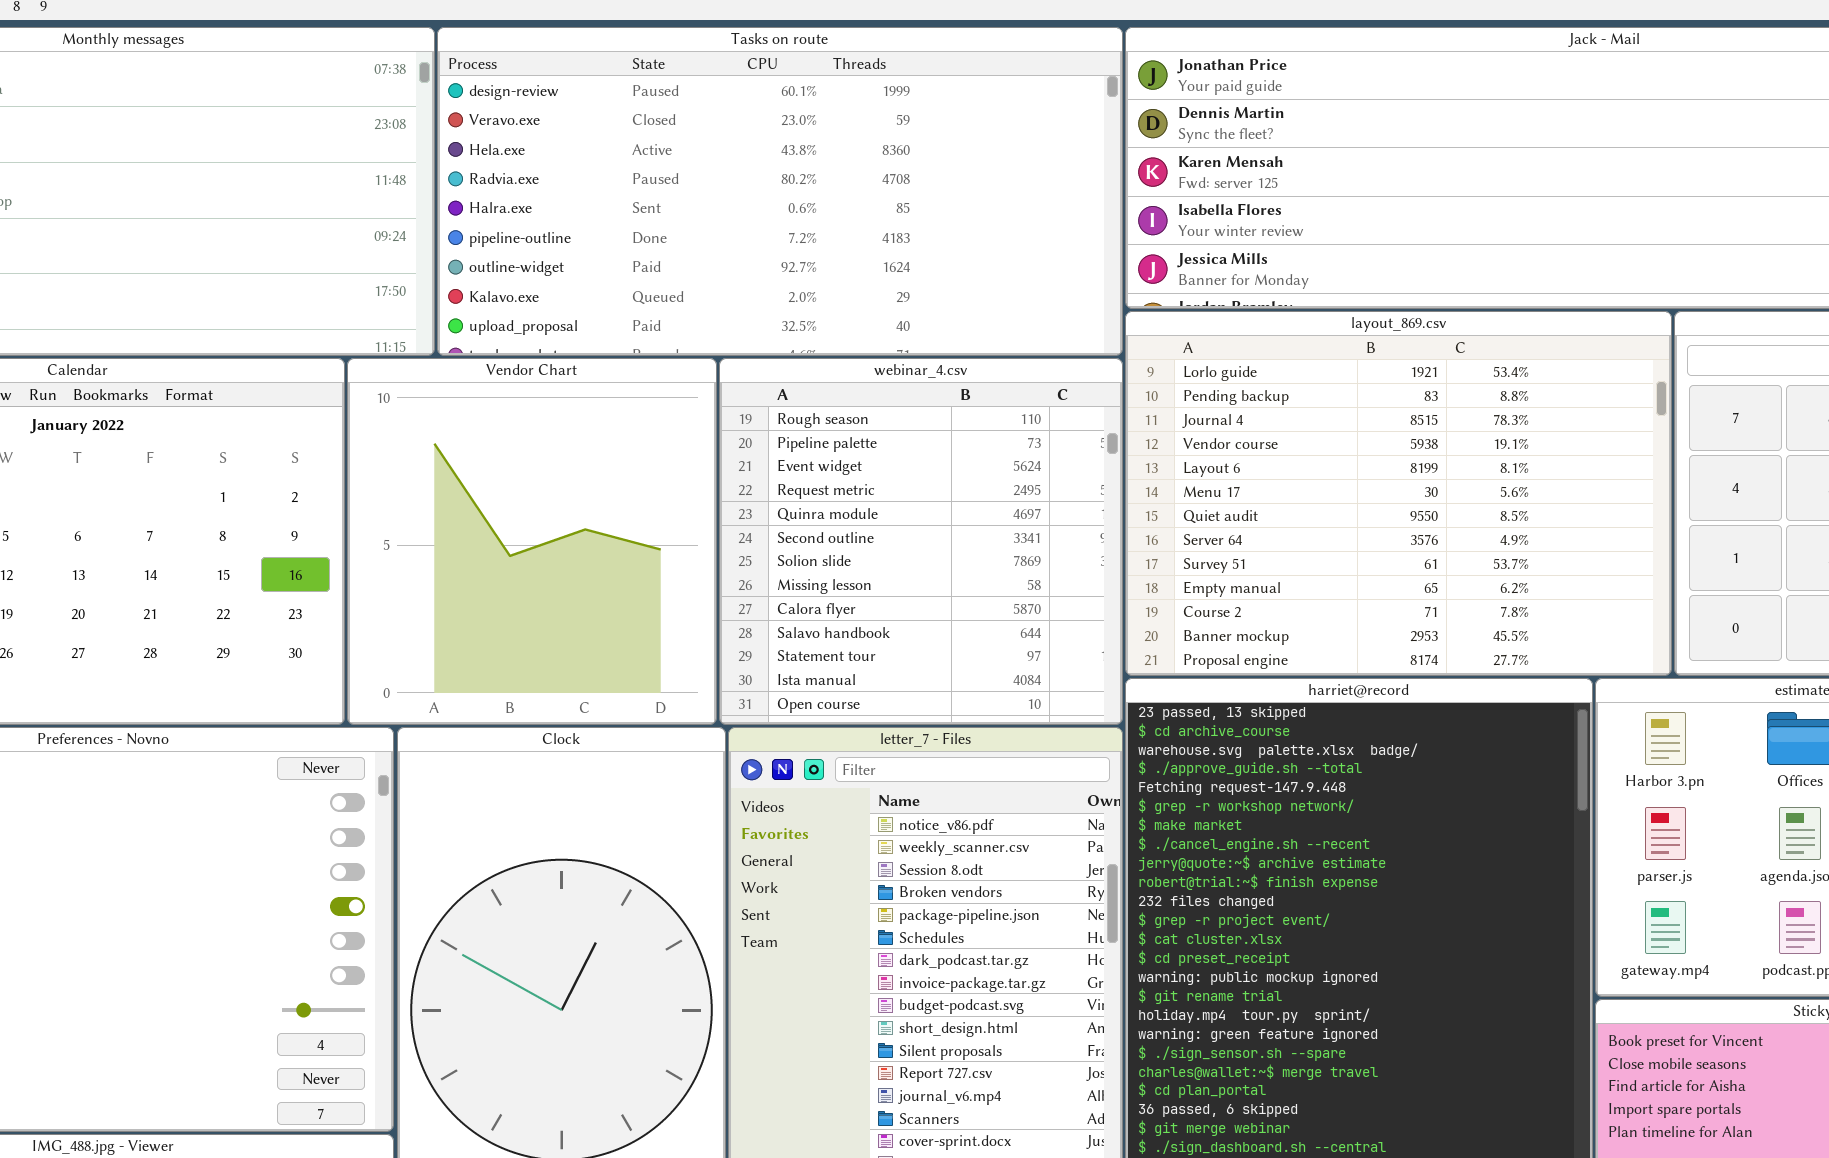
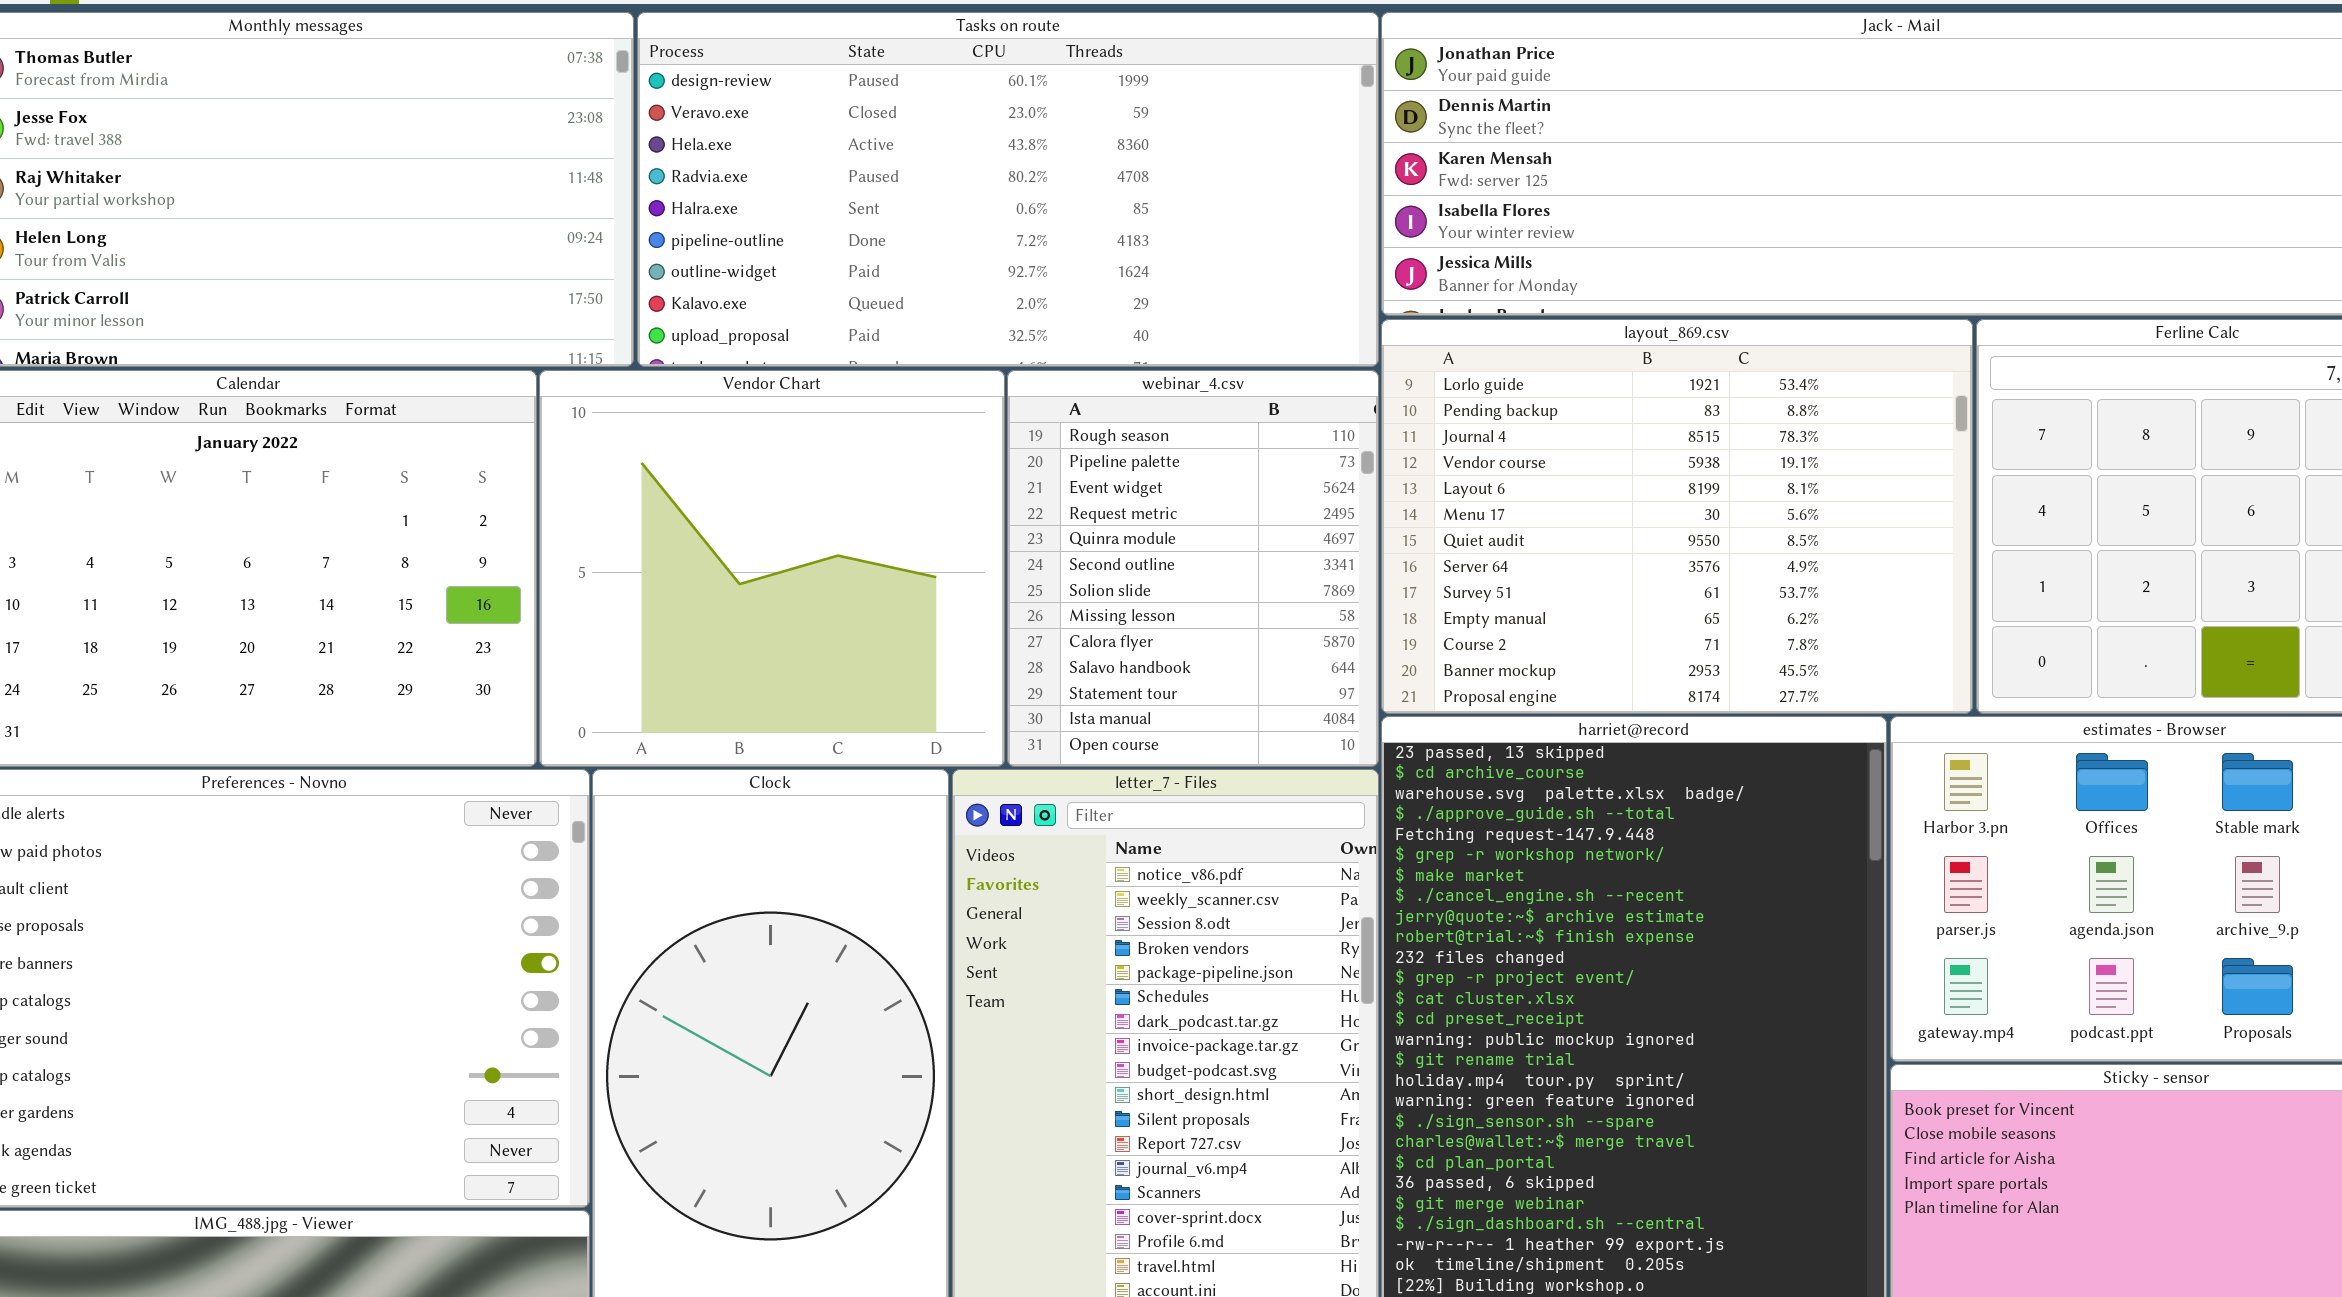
Vendor Chart: [347,358,717,725] -> [539,370,1005,767], resized
webinar_4.csv: [719,358,1123,725] -> [1007,370,1379,767], resized

